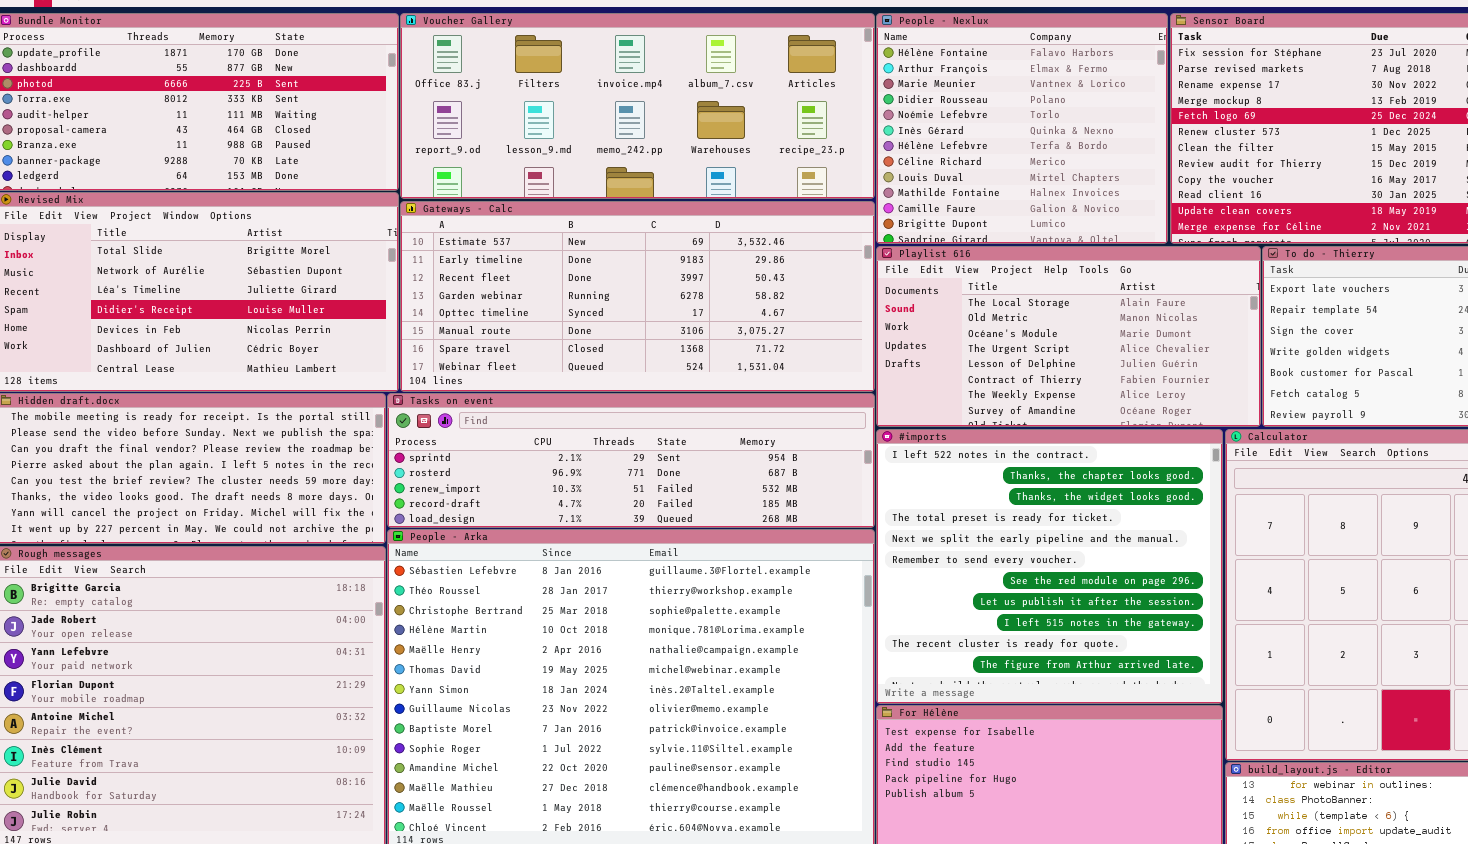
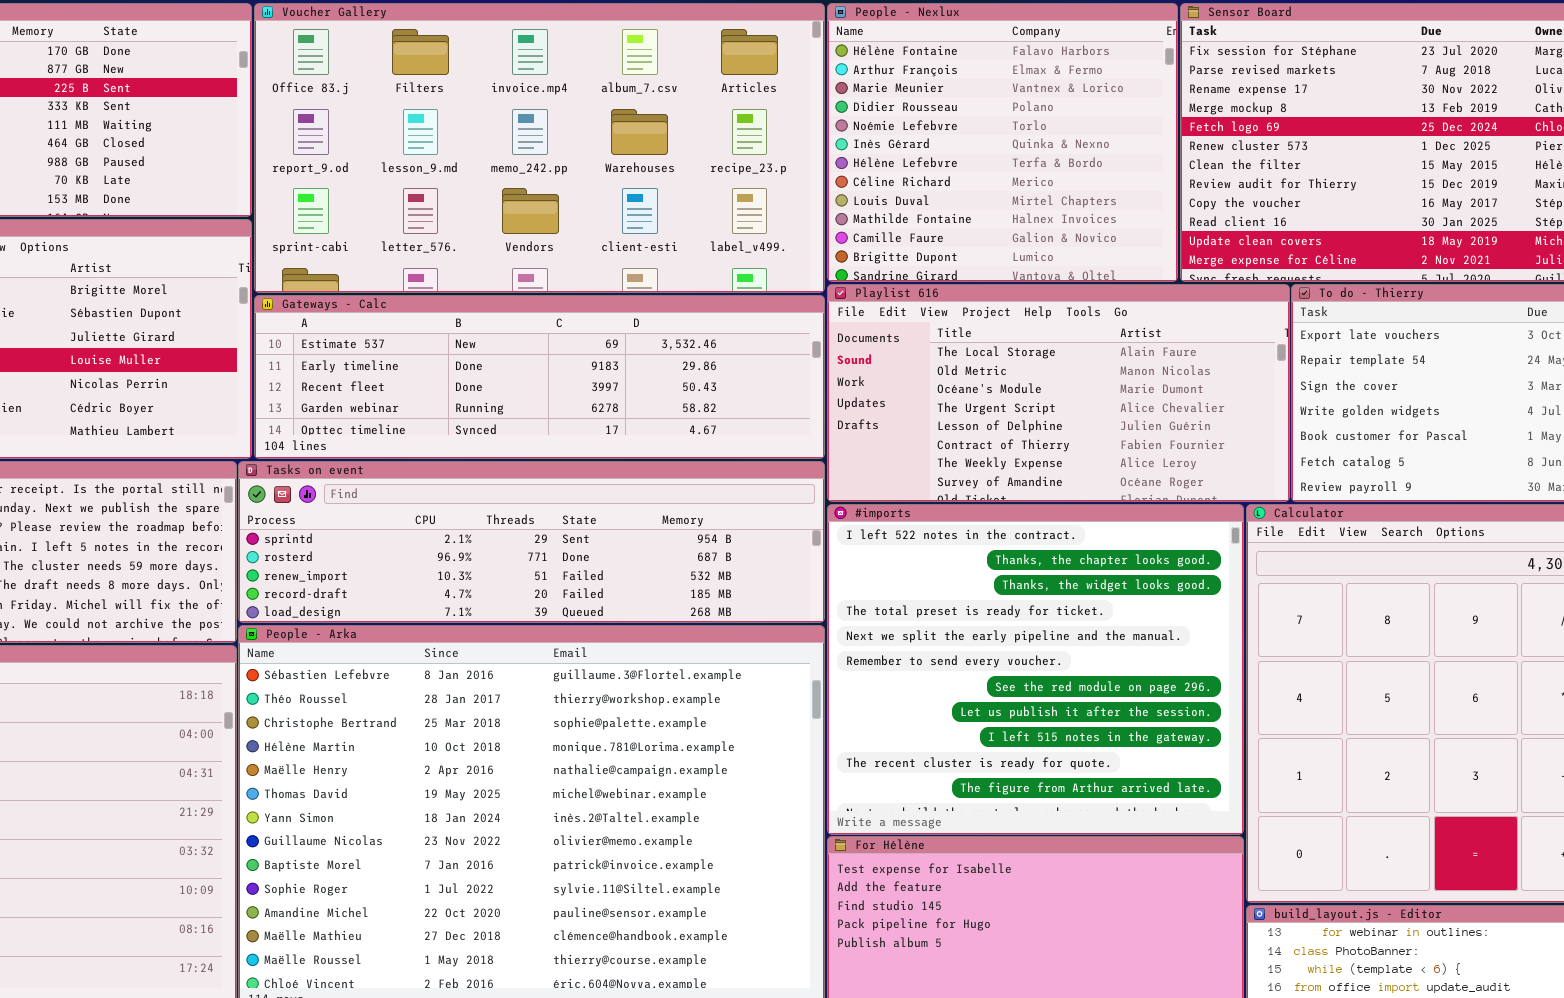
Voucher Gallery: [400,13,875,199] -> [254,3,825,293], resized
Gateways - Calc: [400,201,875,392] -> [254,295,825,459], resized

